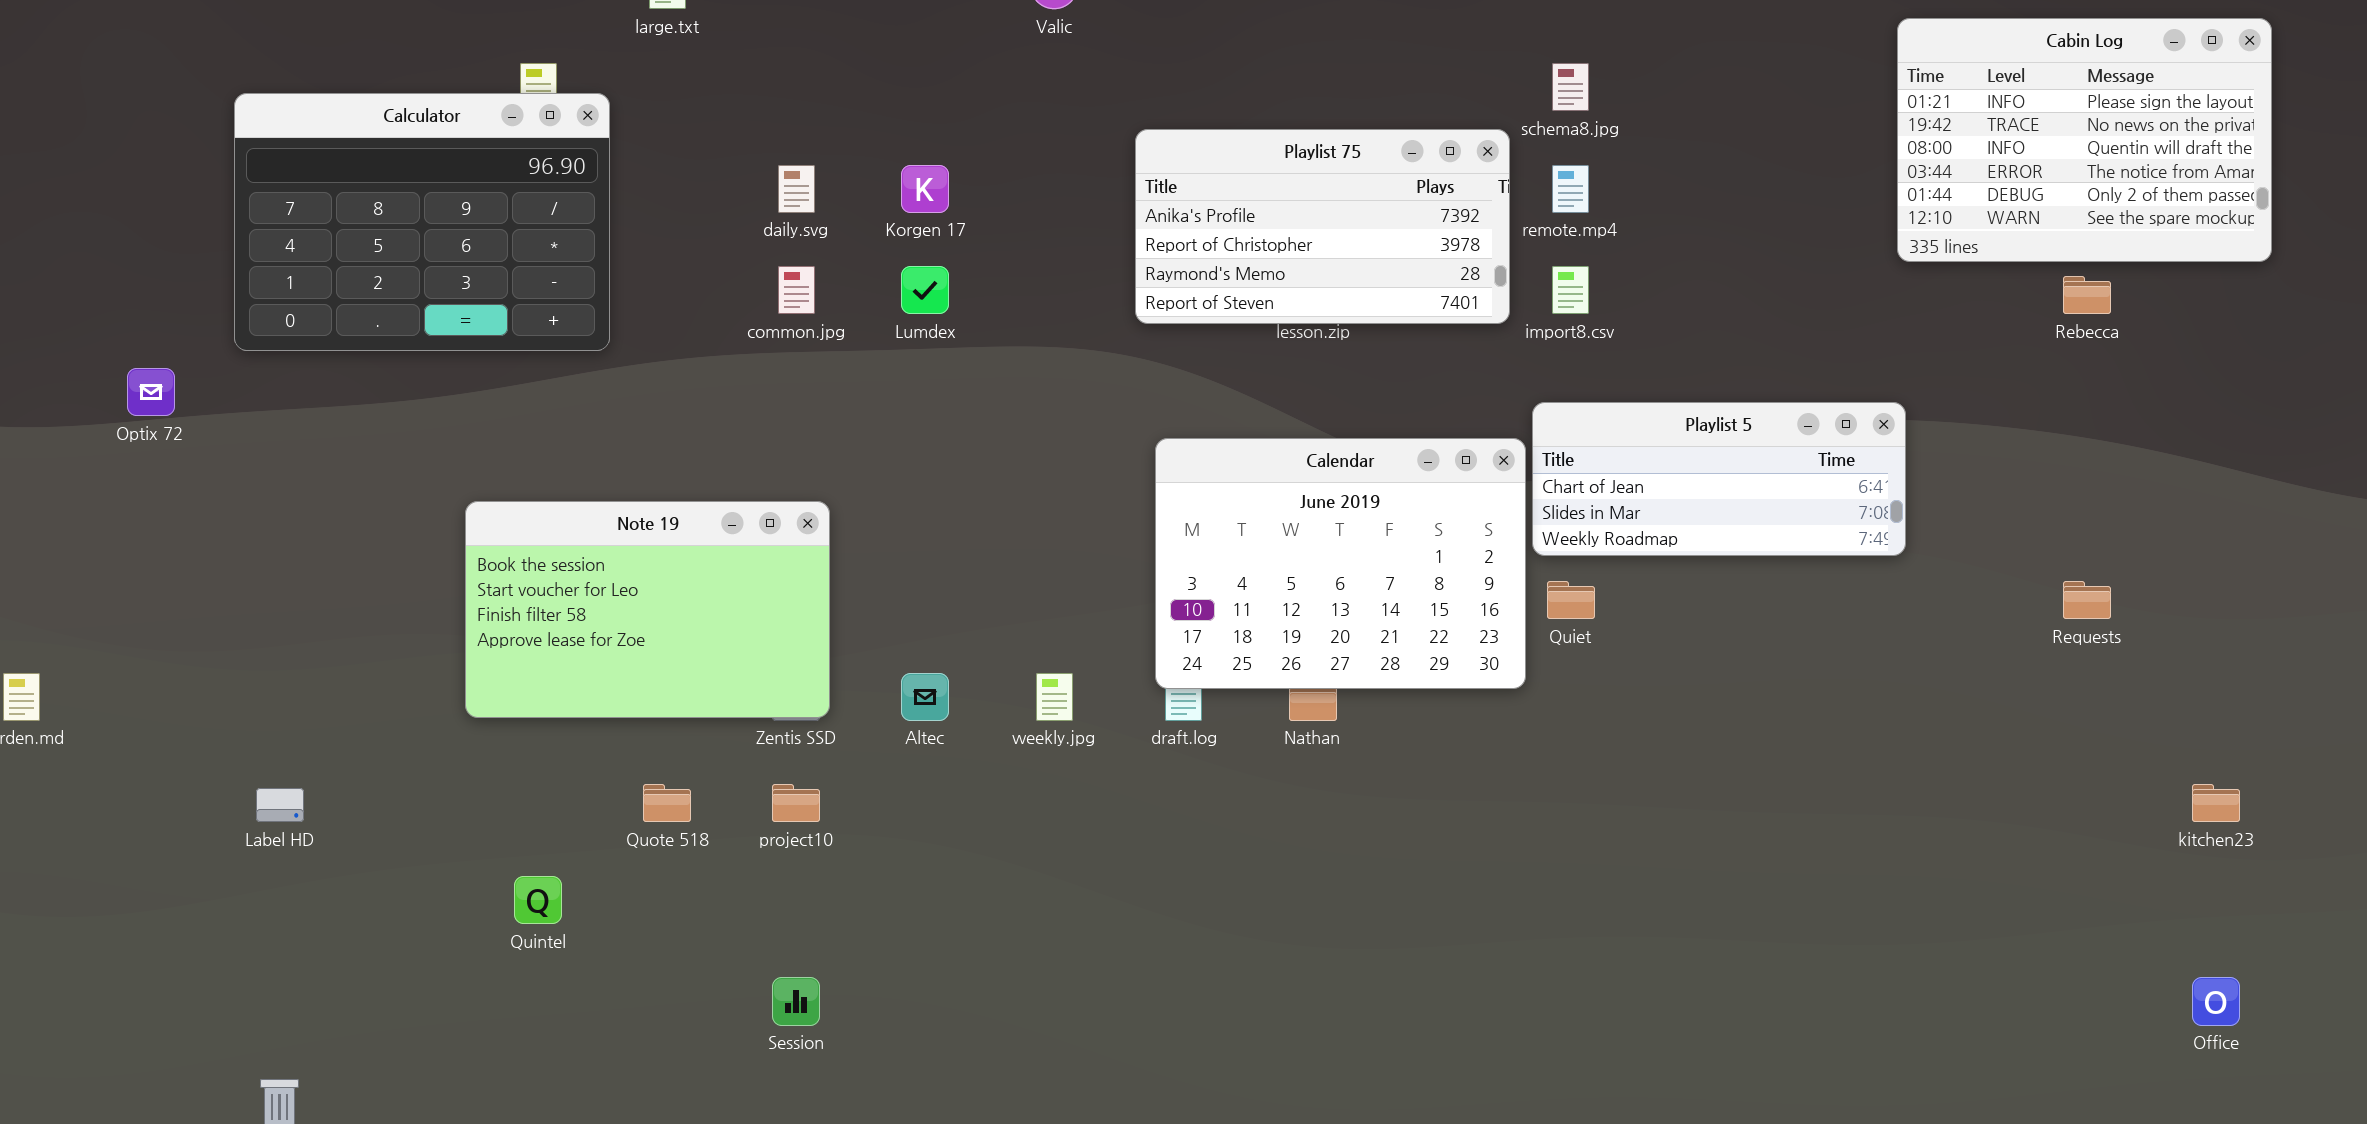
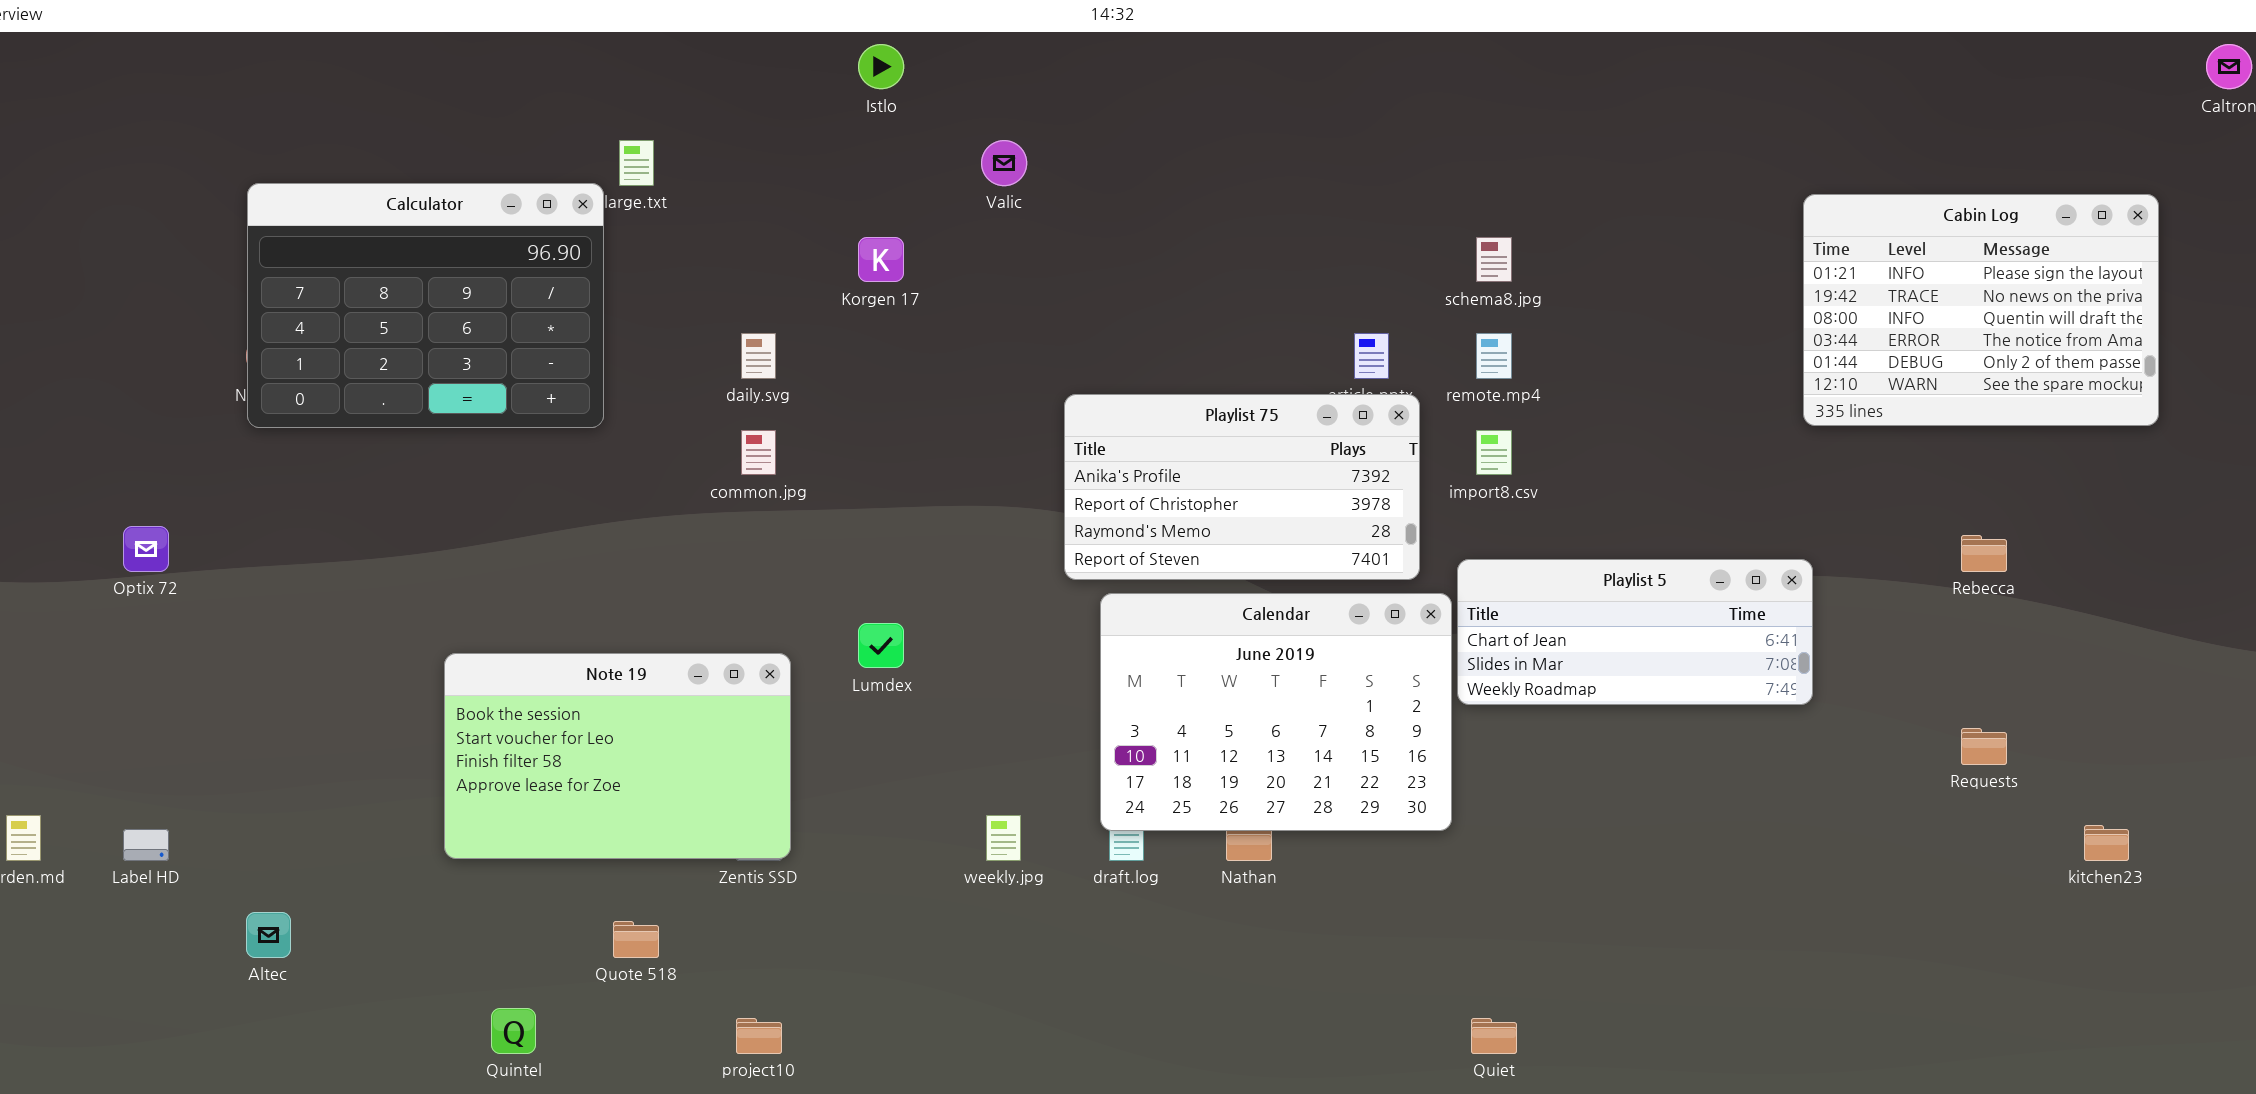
Calculator: [234,93,610,351] -> [247,183,604,428], moved
Playlist 75: [1135,129,1510,324] -> [1064,394,1420,580], moved
Korgen 17: [901,165,949,213] -> [858,237,904,282], moved
Lumdex: [901,266,949,314] -> [858,623,904,668], moved
Rebecca: [2063,276,2111,314] -> [1961,535,2007,572], moved
Quiet: [1547,581,1595,619] -> [1471,1018,1517,1054], moved
Altec: [901,673,949,721] -> [246,912,291,958], moved
project10: [772,784,820,822] -> [736,1018,782,1054], moved
kitchen23: [2192,784,2240,822] -> [2084,825,2129,861], moved
Label HD: [256,788,304,822] -> [123,829,169,861], moved

